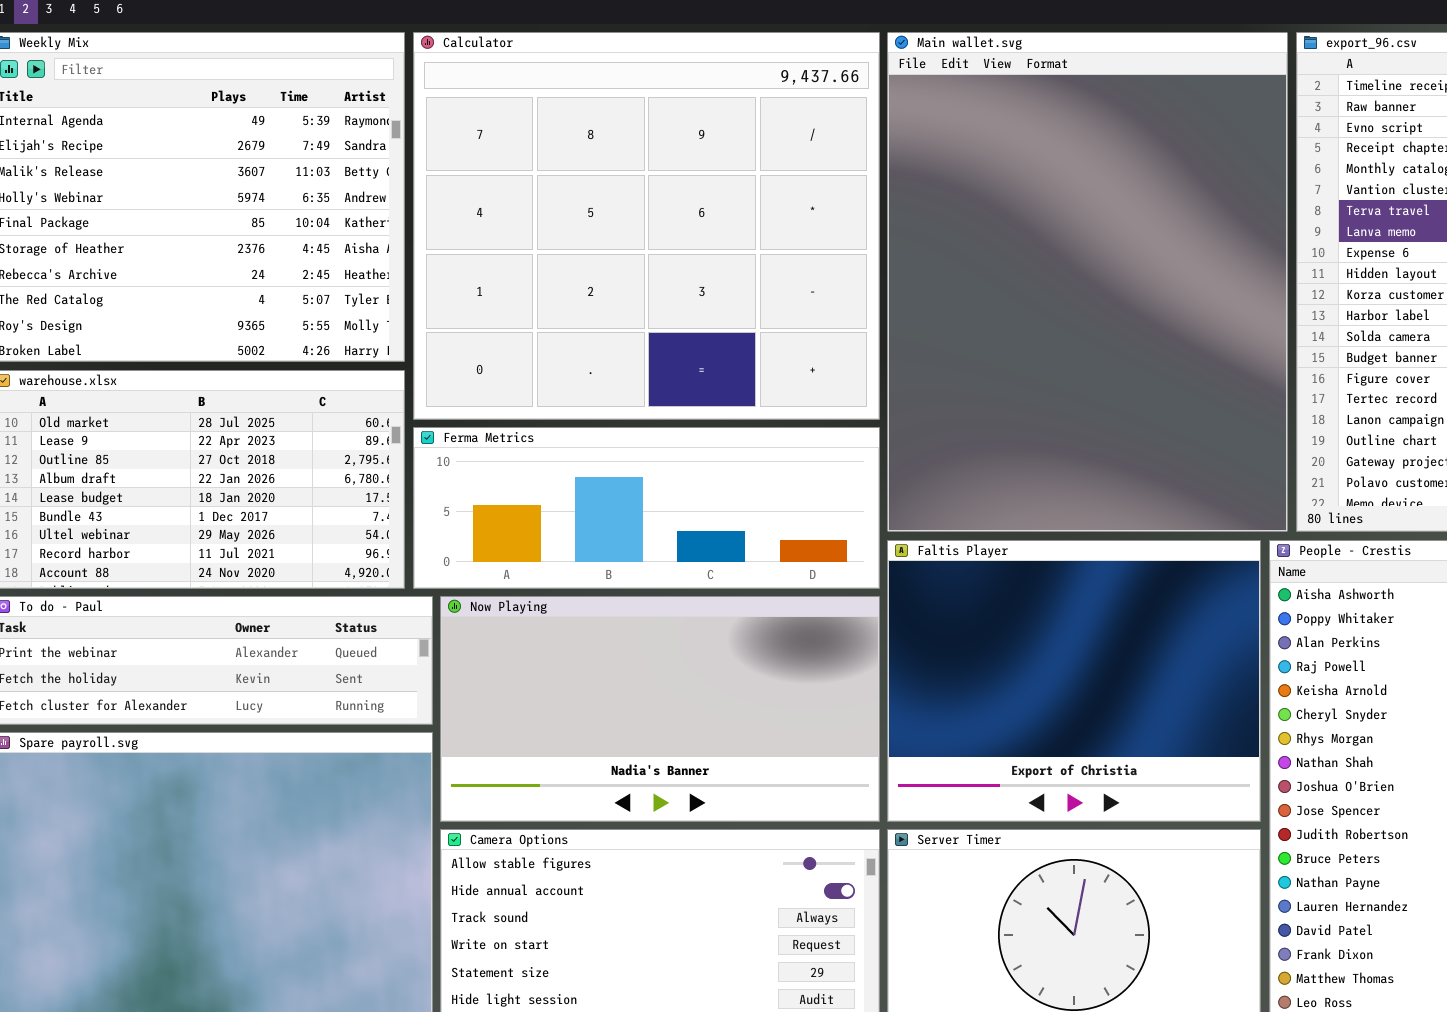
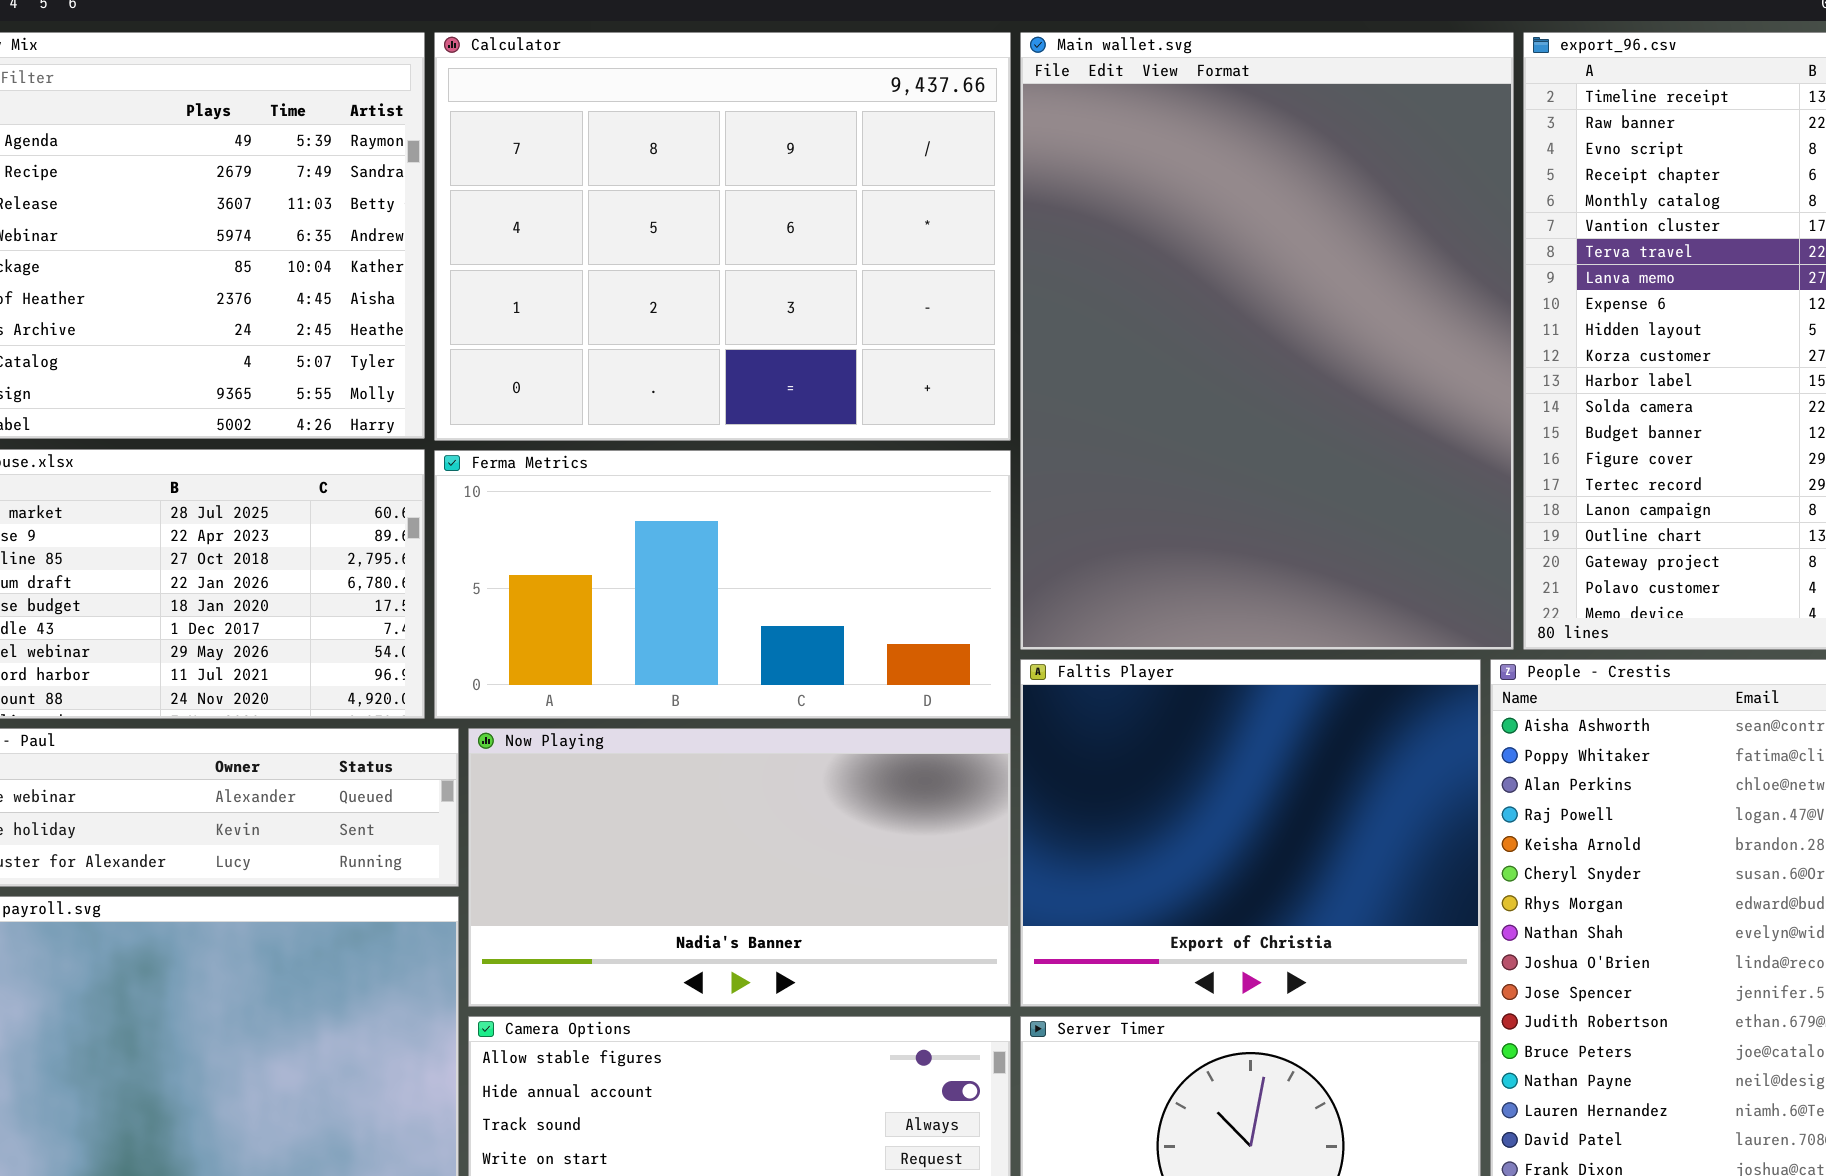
Calculator: [413,32,880,420] -> [434,32,1011,441], resized
Ferma Metrics: [413,427,880,589] -> [434,450,1011,719], resized

